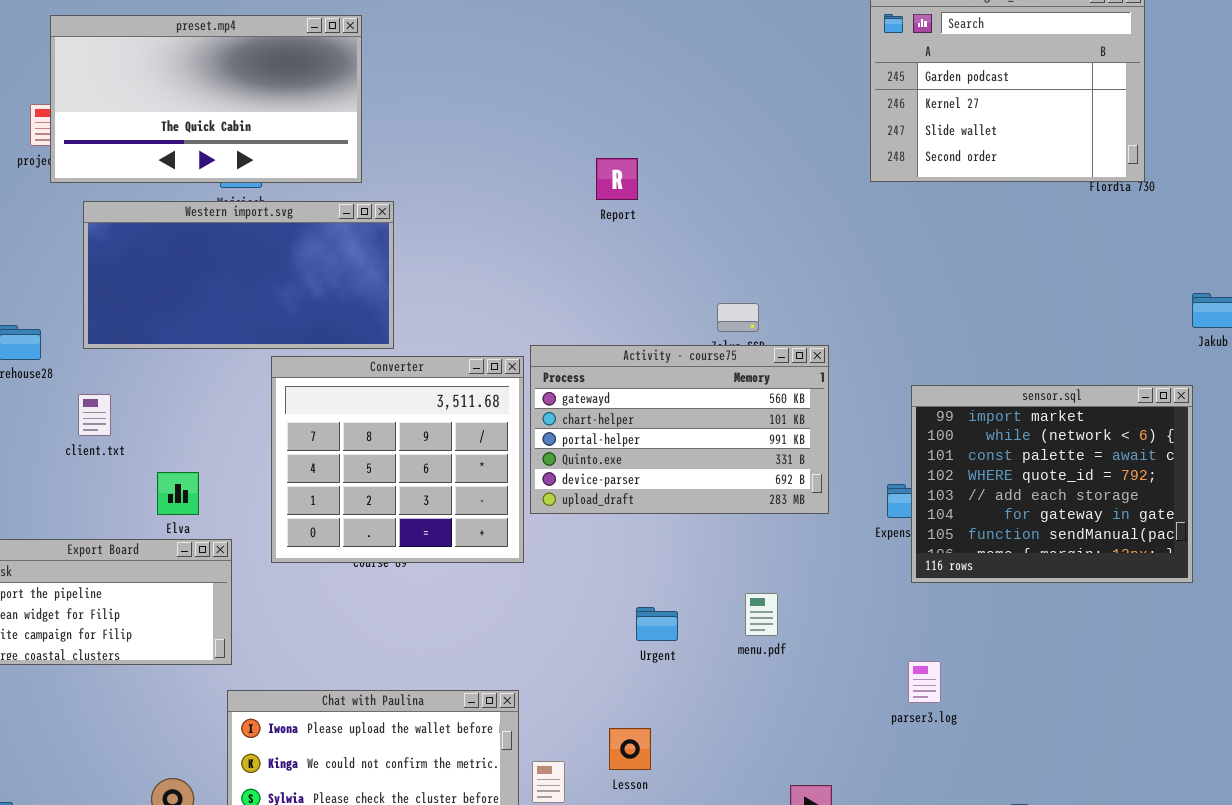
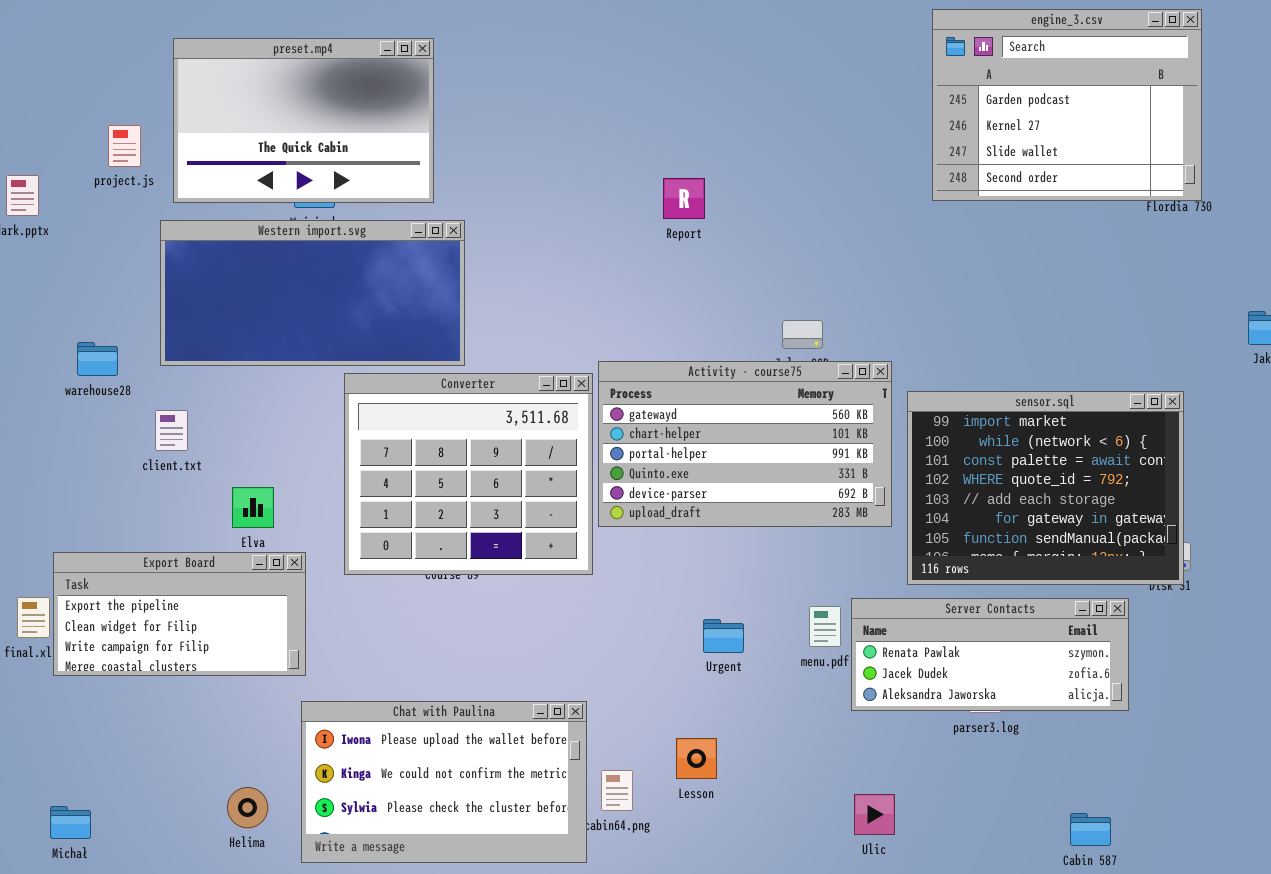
preset.mp4: [50,15,362,183] -> [173,38,434,203], resized
sensor.sql: [911,385,1193,583] -> [907,391,1184,585], moved
Server Contacts: none -> [851,598,1129,711], opened

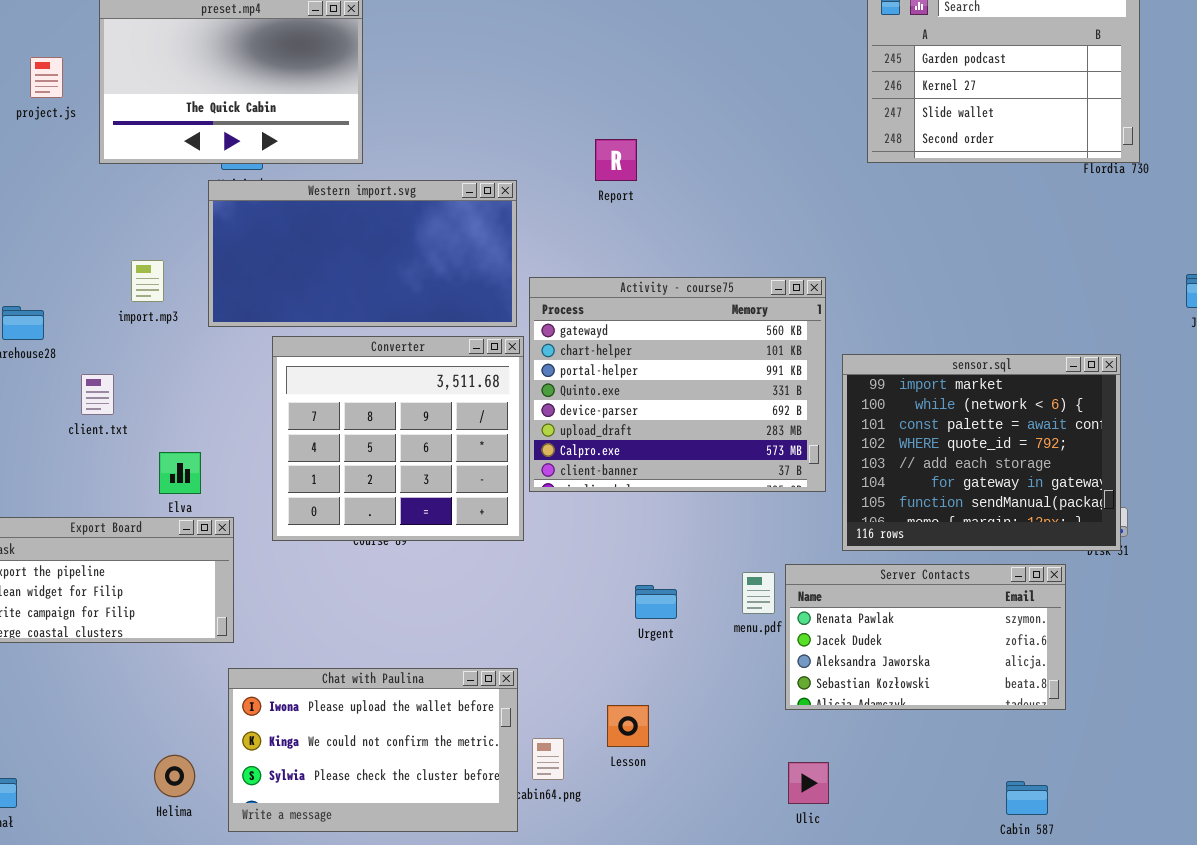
project.js: [108,125,141,167] -> [30,57,63,98], moved
Western import.svg: [160,220,465,366] -> [208,180,517,327], moved
Activity - course75: [598,361,892,527] -> [529,277,826,492], resized
Server Contacts: [851,598,1129,711] -> [785,564,1066,710], resized

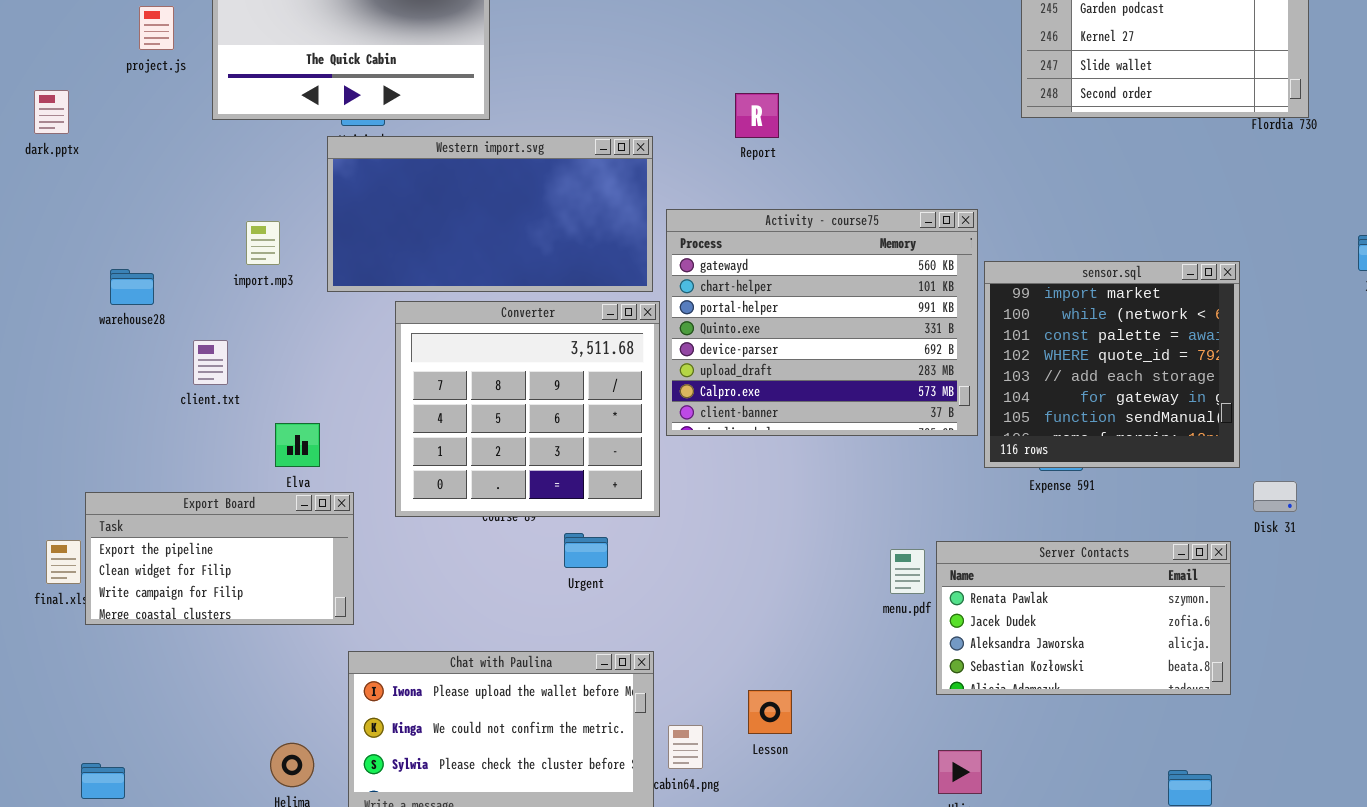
Activity - course75: [529,277,826,492] -> [666,209,978,436], moved
sensor.sql: [842,354,1121,551] -> [984,261,1240,468], moved, resized
Urgent: [635,585,677,619] -> [564,533,608,568], moved

